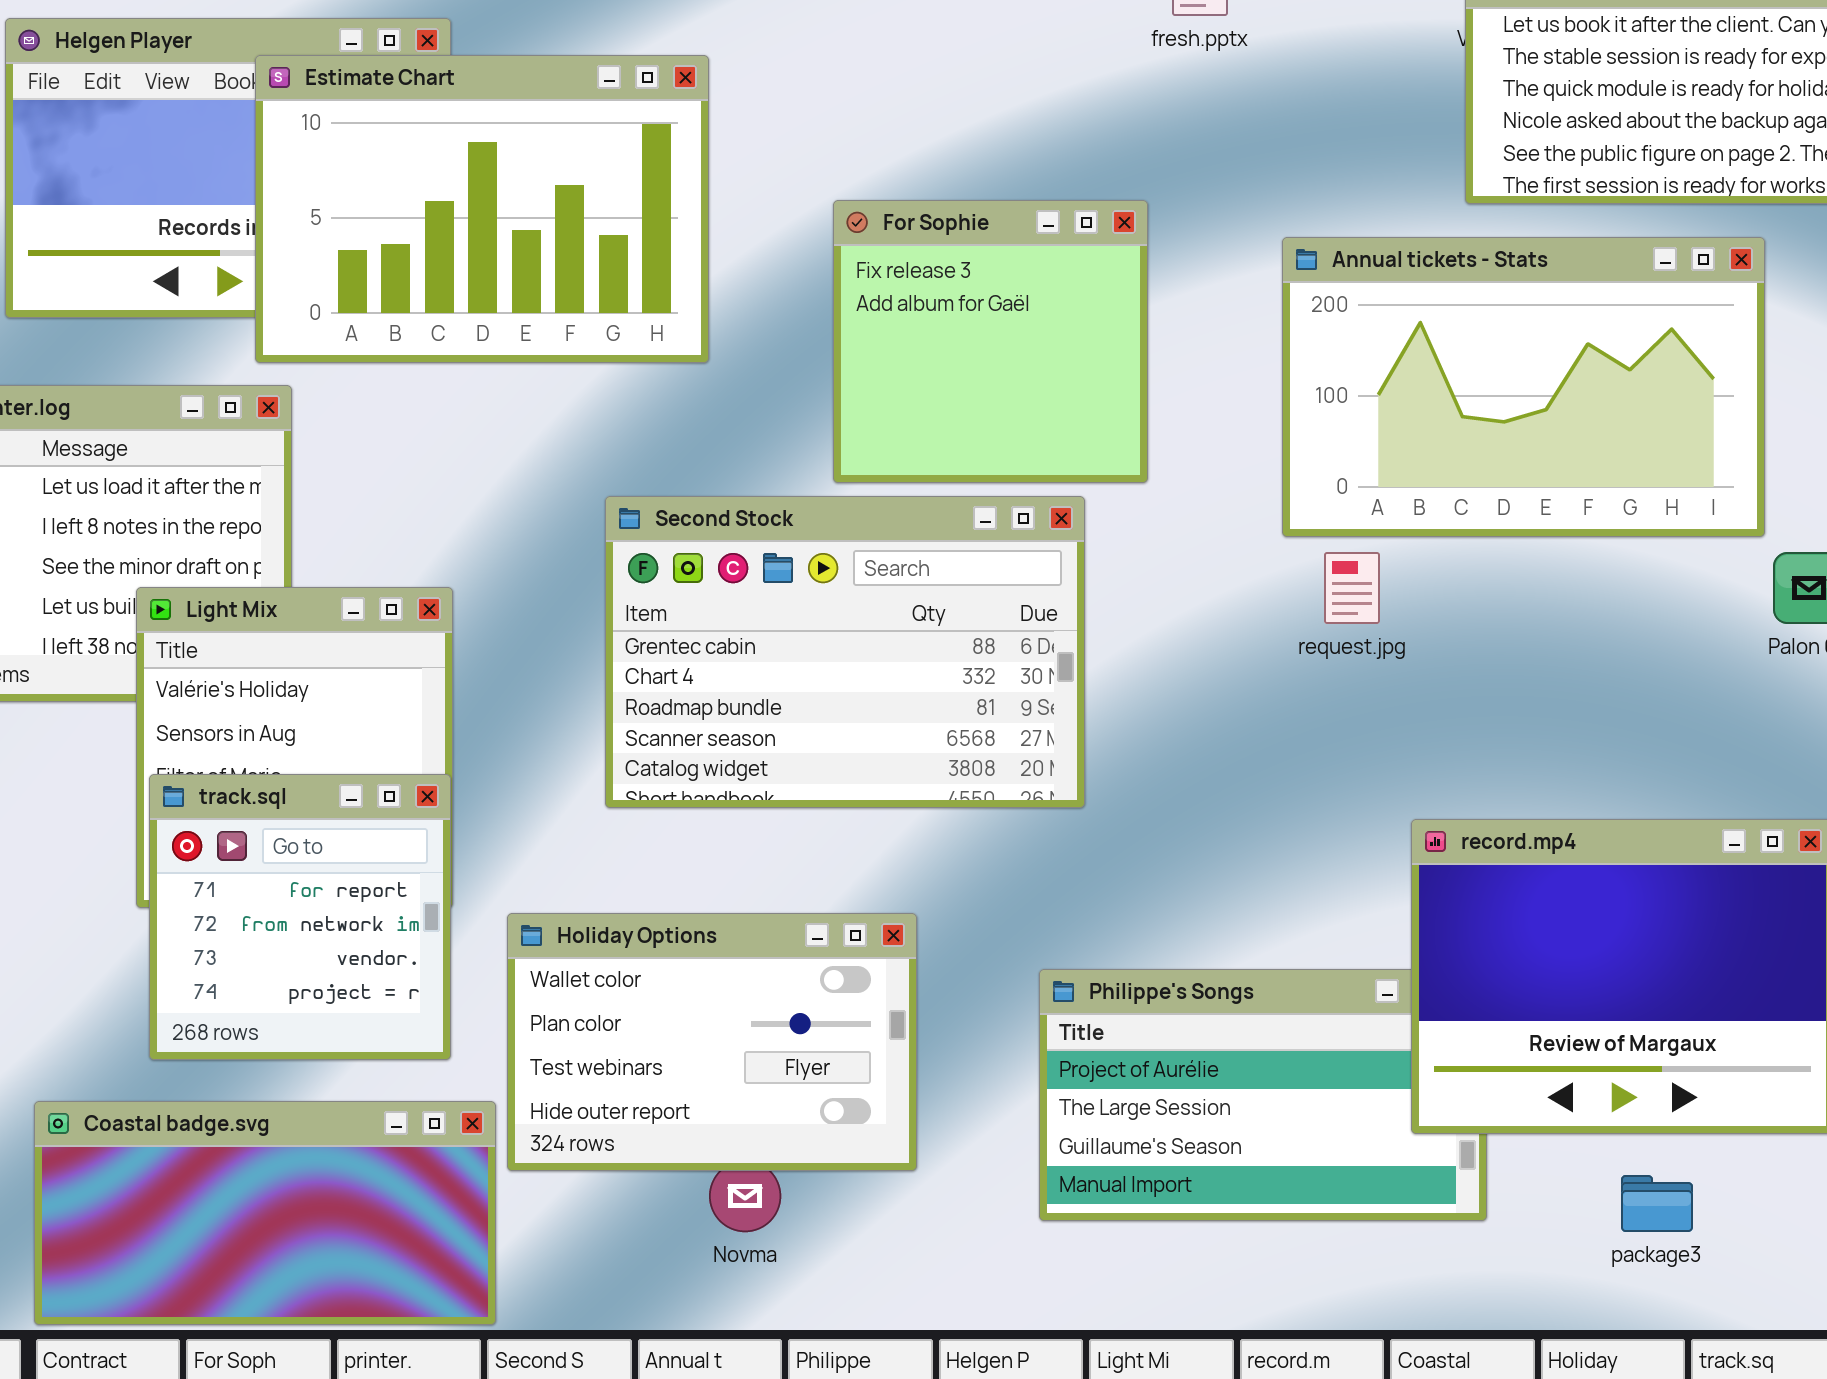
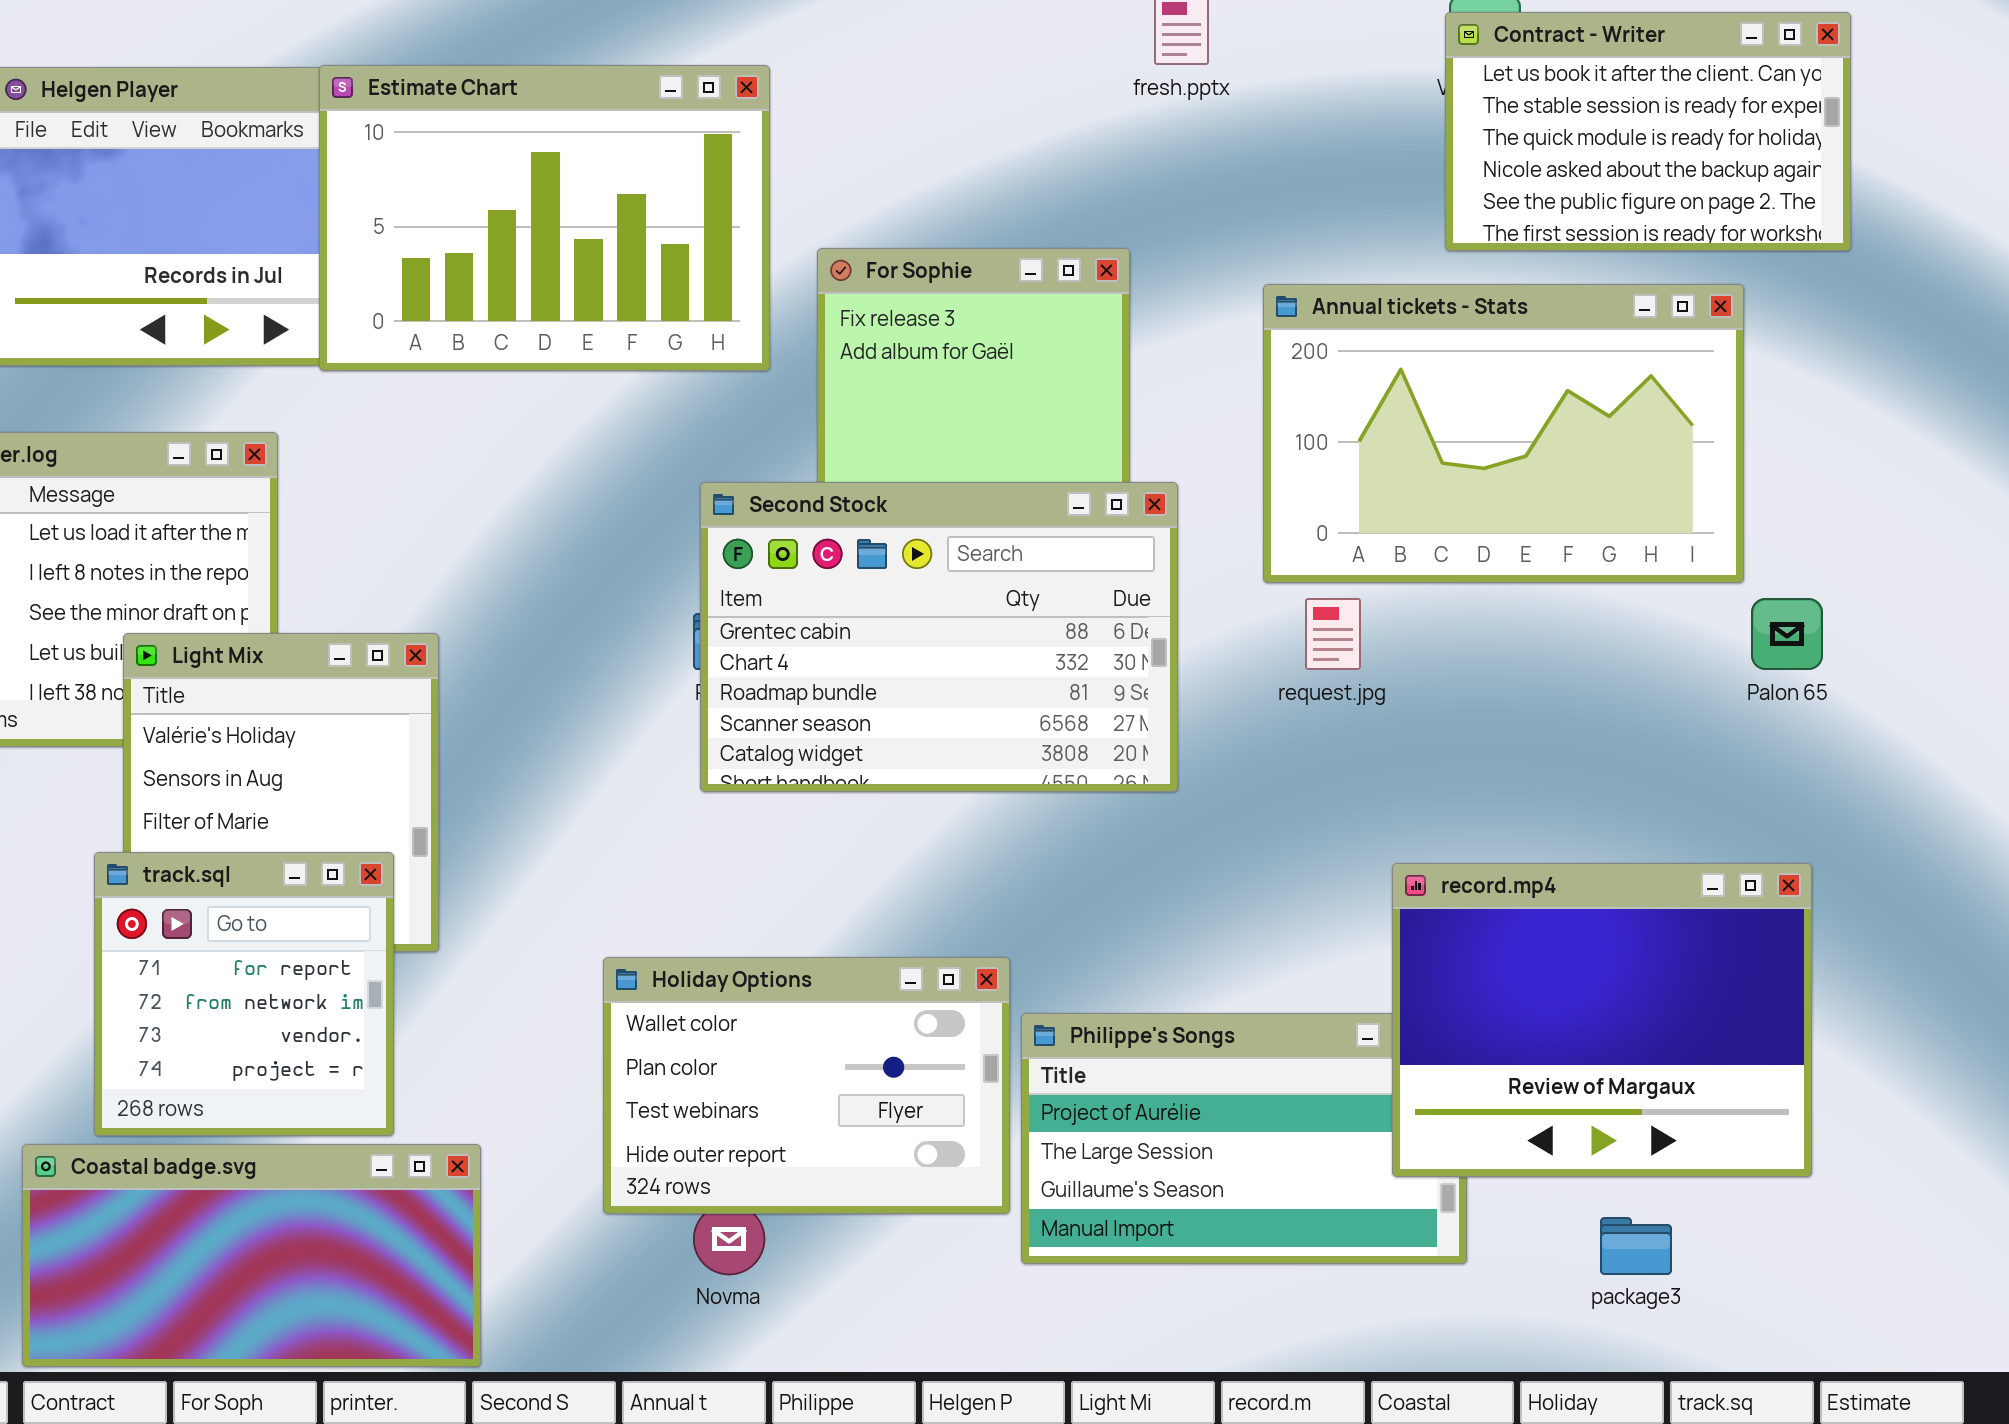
Estimate Chart: [255,55,709,363] -> [319,65,770,371], moved
Second Stock: [605,496,1085,808] -> [700,482,1178,792], moved
track.sql: [149,774,451,1060] -> [94,852,394,1136], moved
Holiday Options: [507,913,917,1171] -> [603,957,1010,1214], moved

